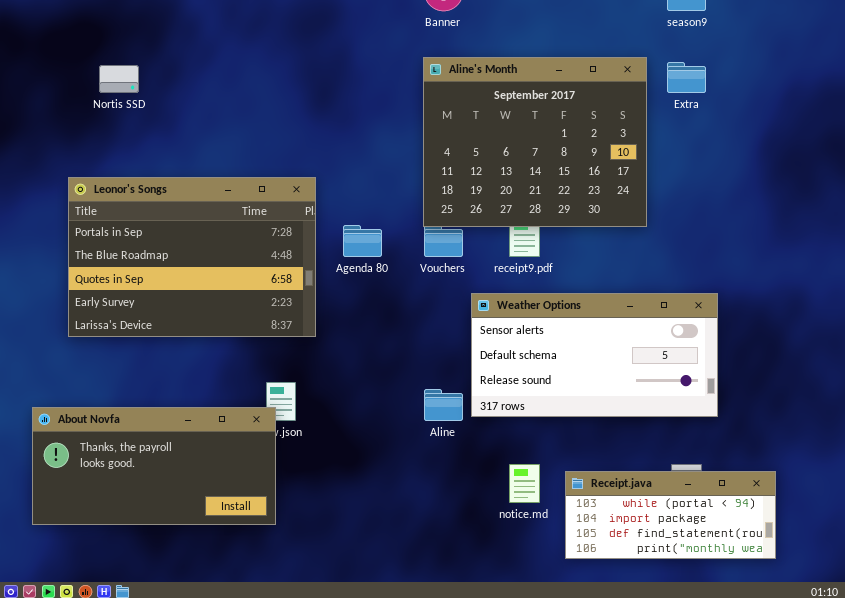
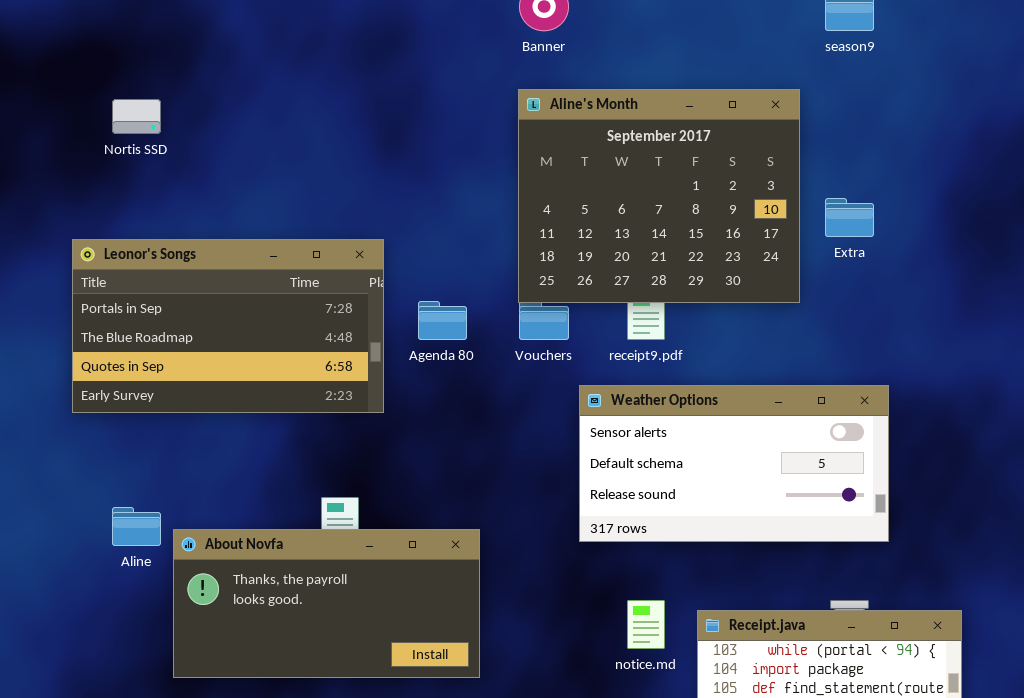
Extra: [667,62,706,93] -> [825,198,874,237], moved
Leonor's Songs: [68,177,316,337] -> [72,239,384,413], resized
Aline: [424,389,463,421] -> [112,507,161,546], moved
About Novfa: [32,407,276,525] -> [173,529,480,678], moved

